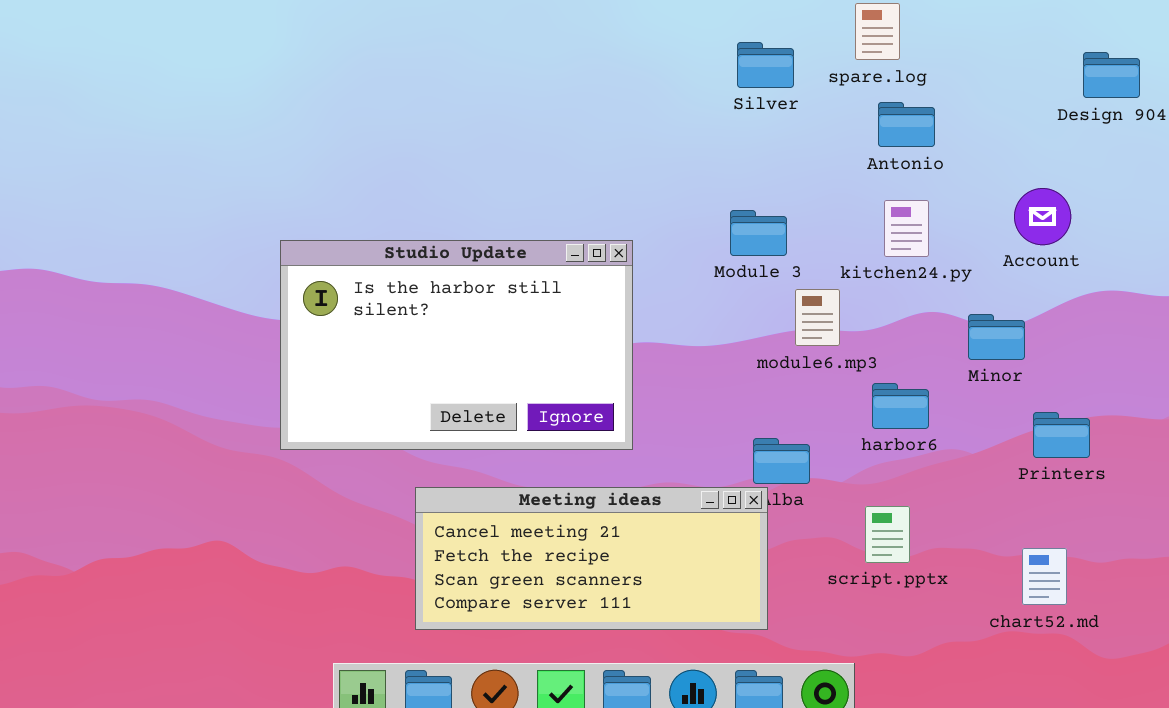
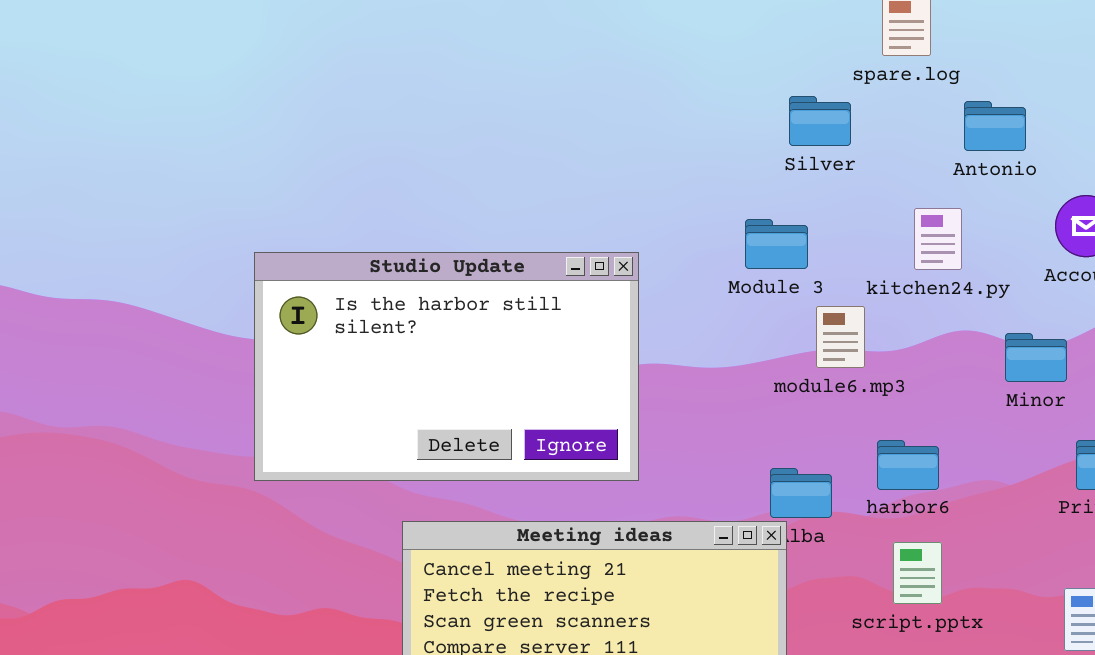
Silver: [737,42,794,88] -> [789,96,851,146], moved
Antonio: [878,102,935,147] -> [964,101,1026,151], moved
harbor6: [872,383,929,429] -> [877,440,939,490], moved

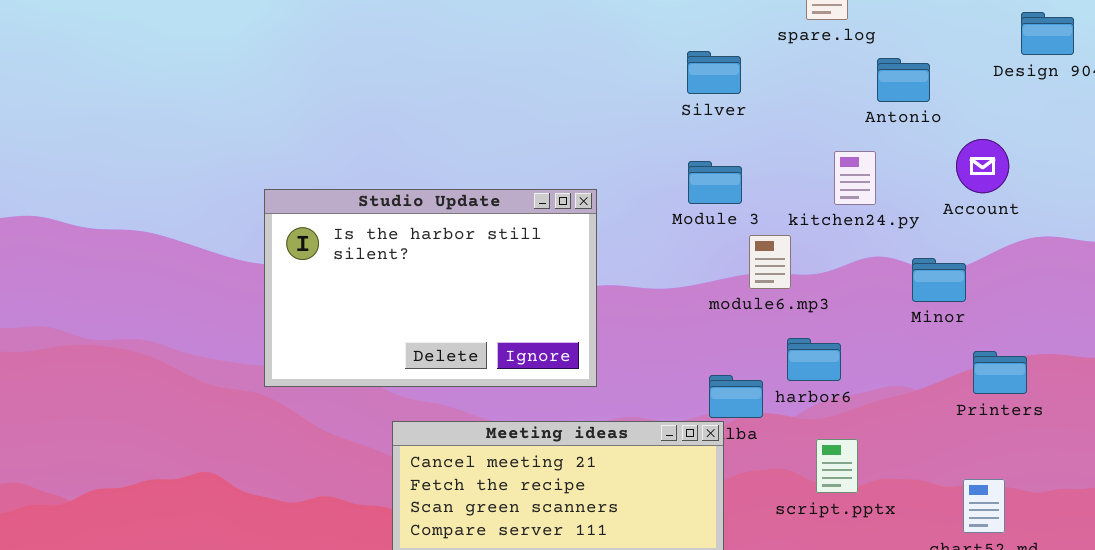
Silver: [789,96,851,146] -> [687,51,741,94], moved
harbor6: [877,440,939,490] -> [787,338,841,381], moved

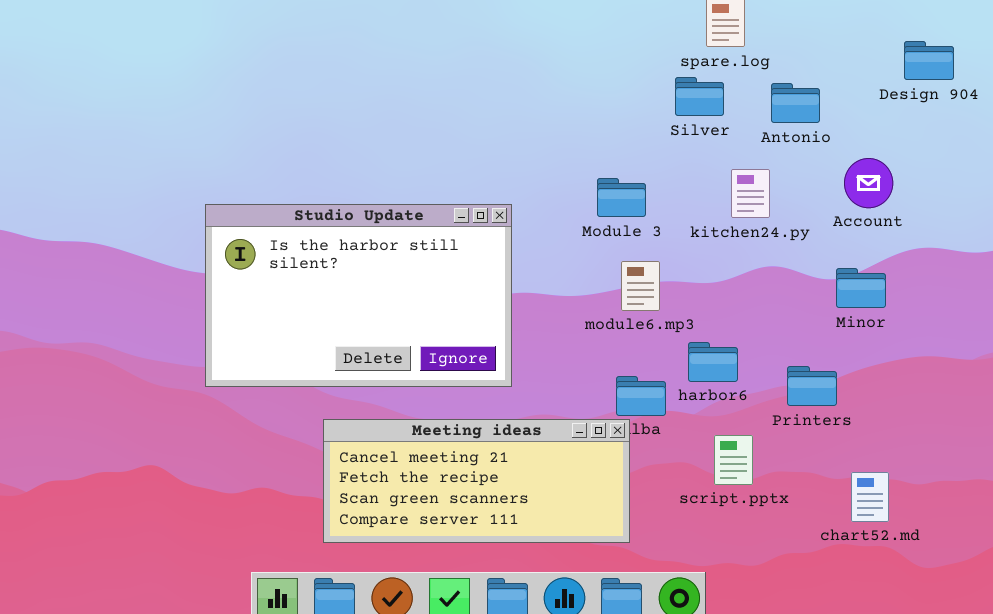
Silver: [687,51,741,94] -> [675,77,724,116], moved
module6.mp3: [749,235,791,289] -> [621,261,660,311], moved
Minor: [912,258,966,302] -> [836,268,886,308], moved
Printers: [973,351,1027,394] -> [787,366,837,406], moved

